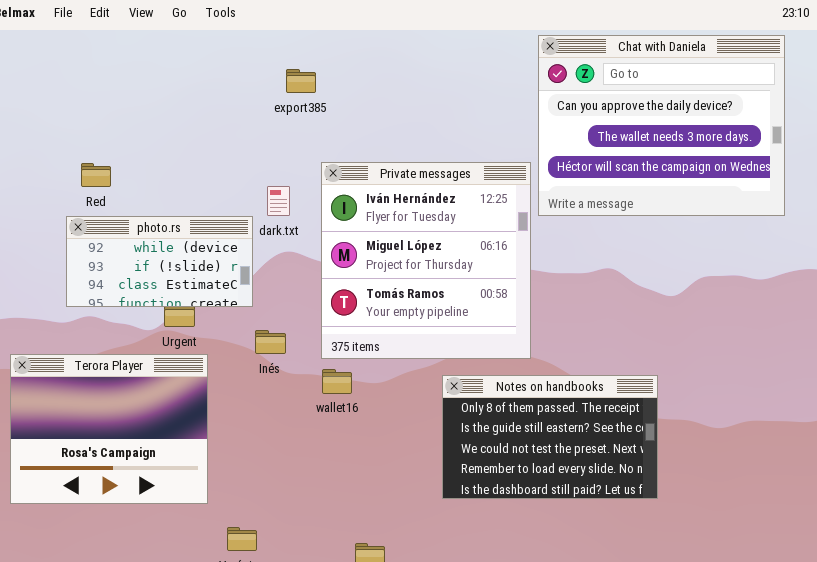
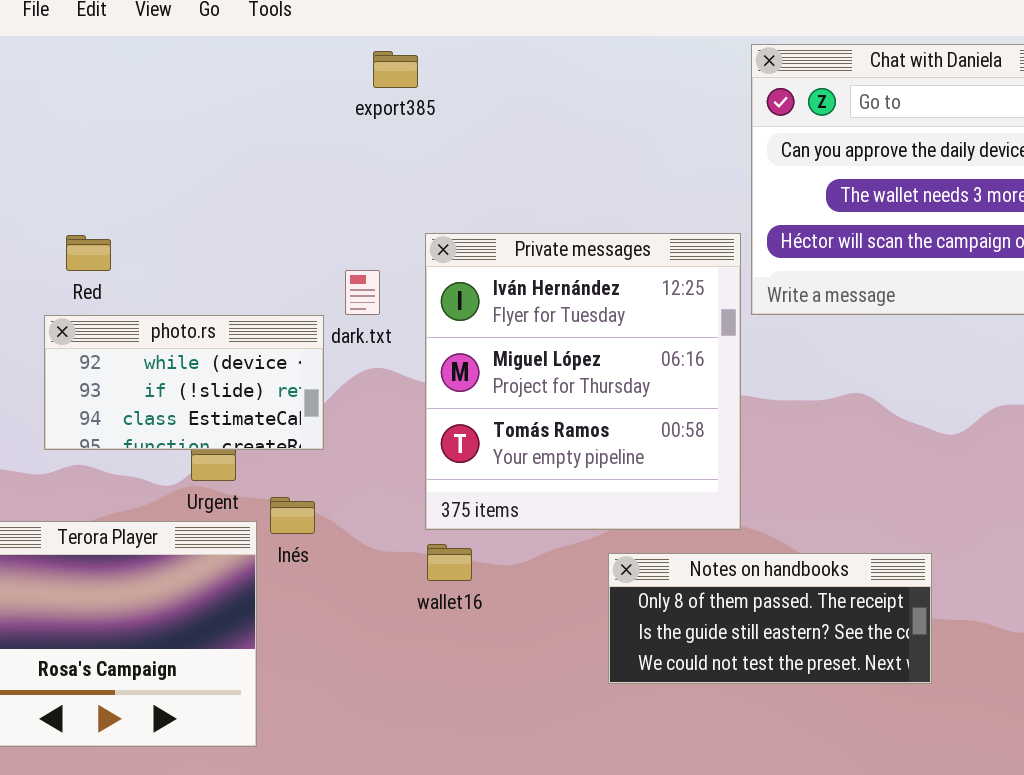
export385: [286,69,316,93] -> [373,51,418,88], moved
Inés: [255,330,286,354] -> [270,497,315,534], moved
Notes on handbooks: [442,375,658,499] -> [608,553,932,684], resized

